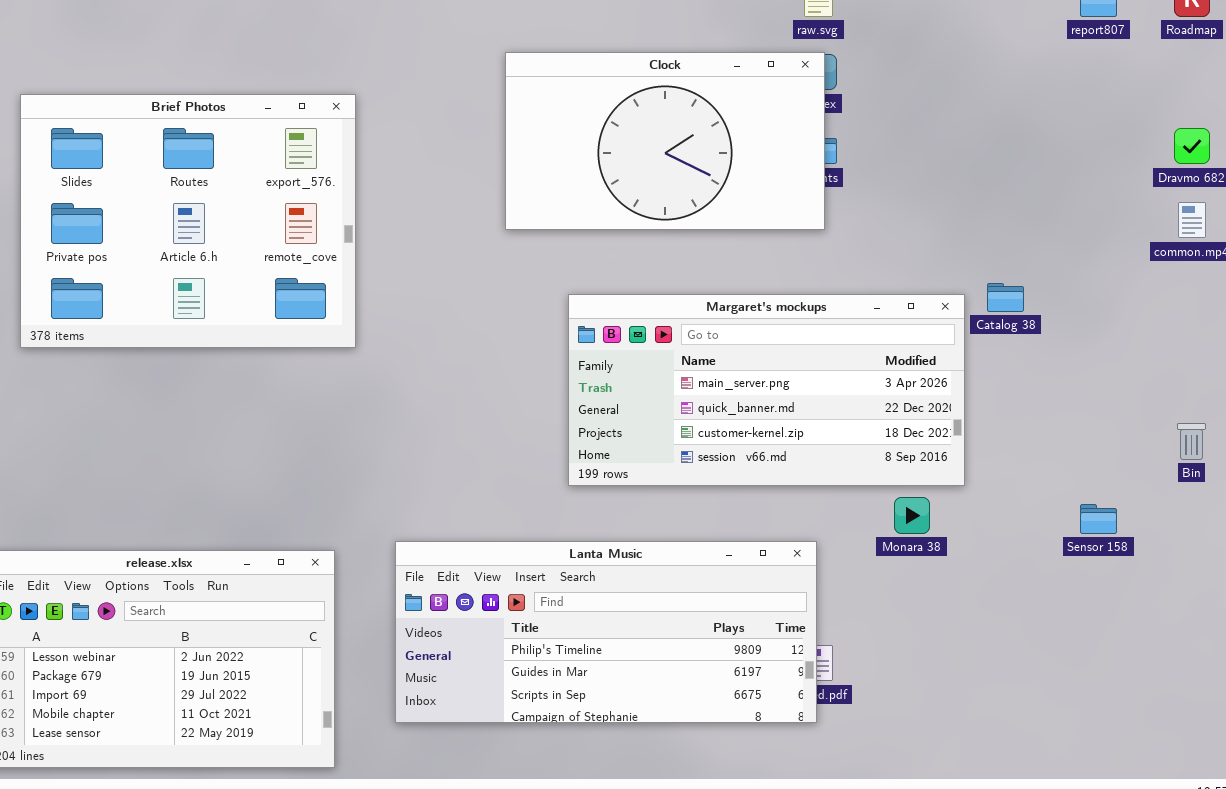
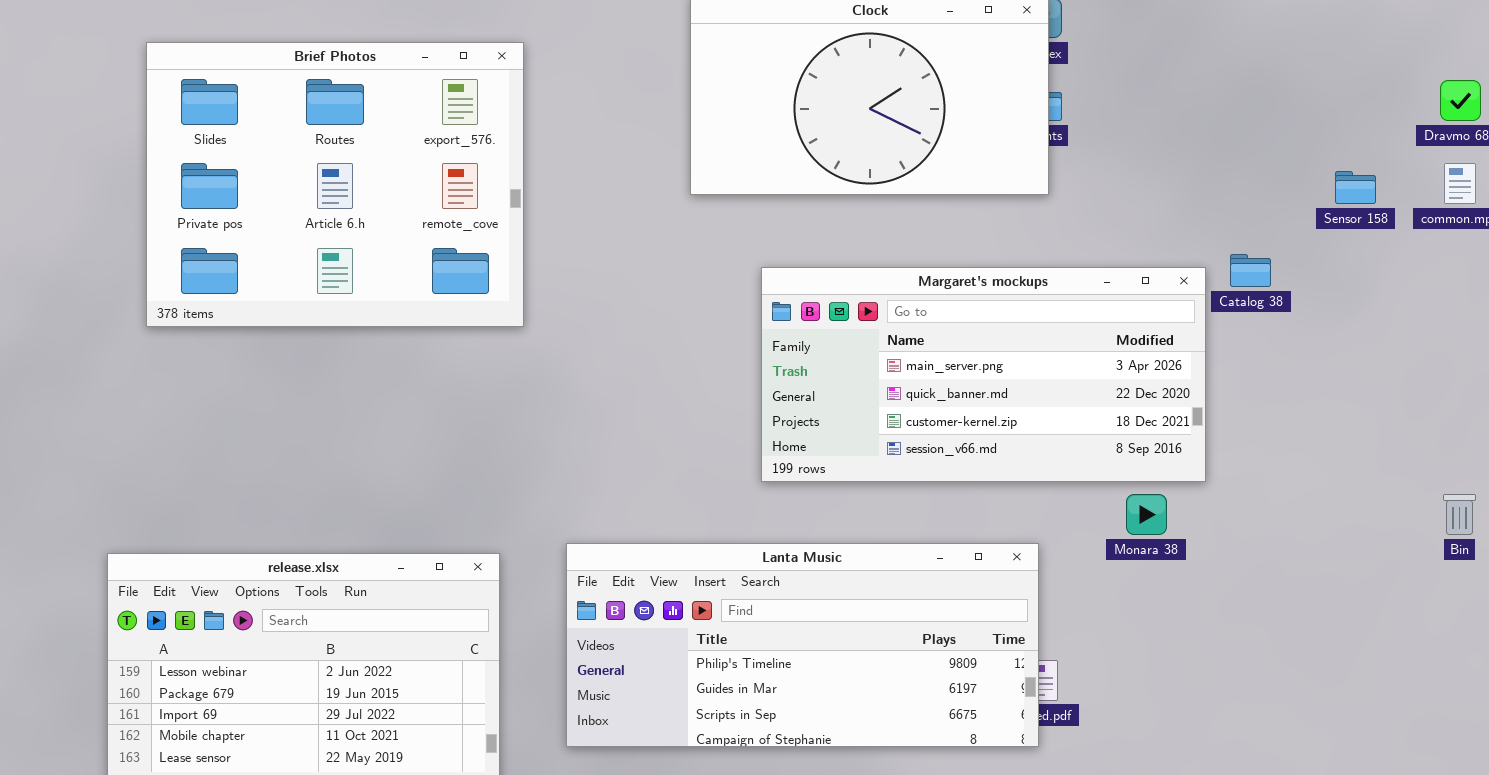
Bin: [1177,423,1206,460] -> [1443,494,1476,535], moved
Sensor 158: [1080,504,1117,534] -> [1335,171,1376,204], moved

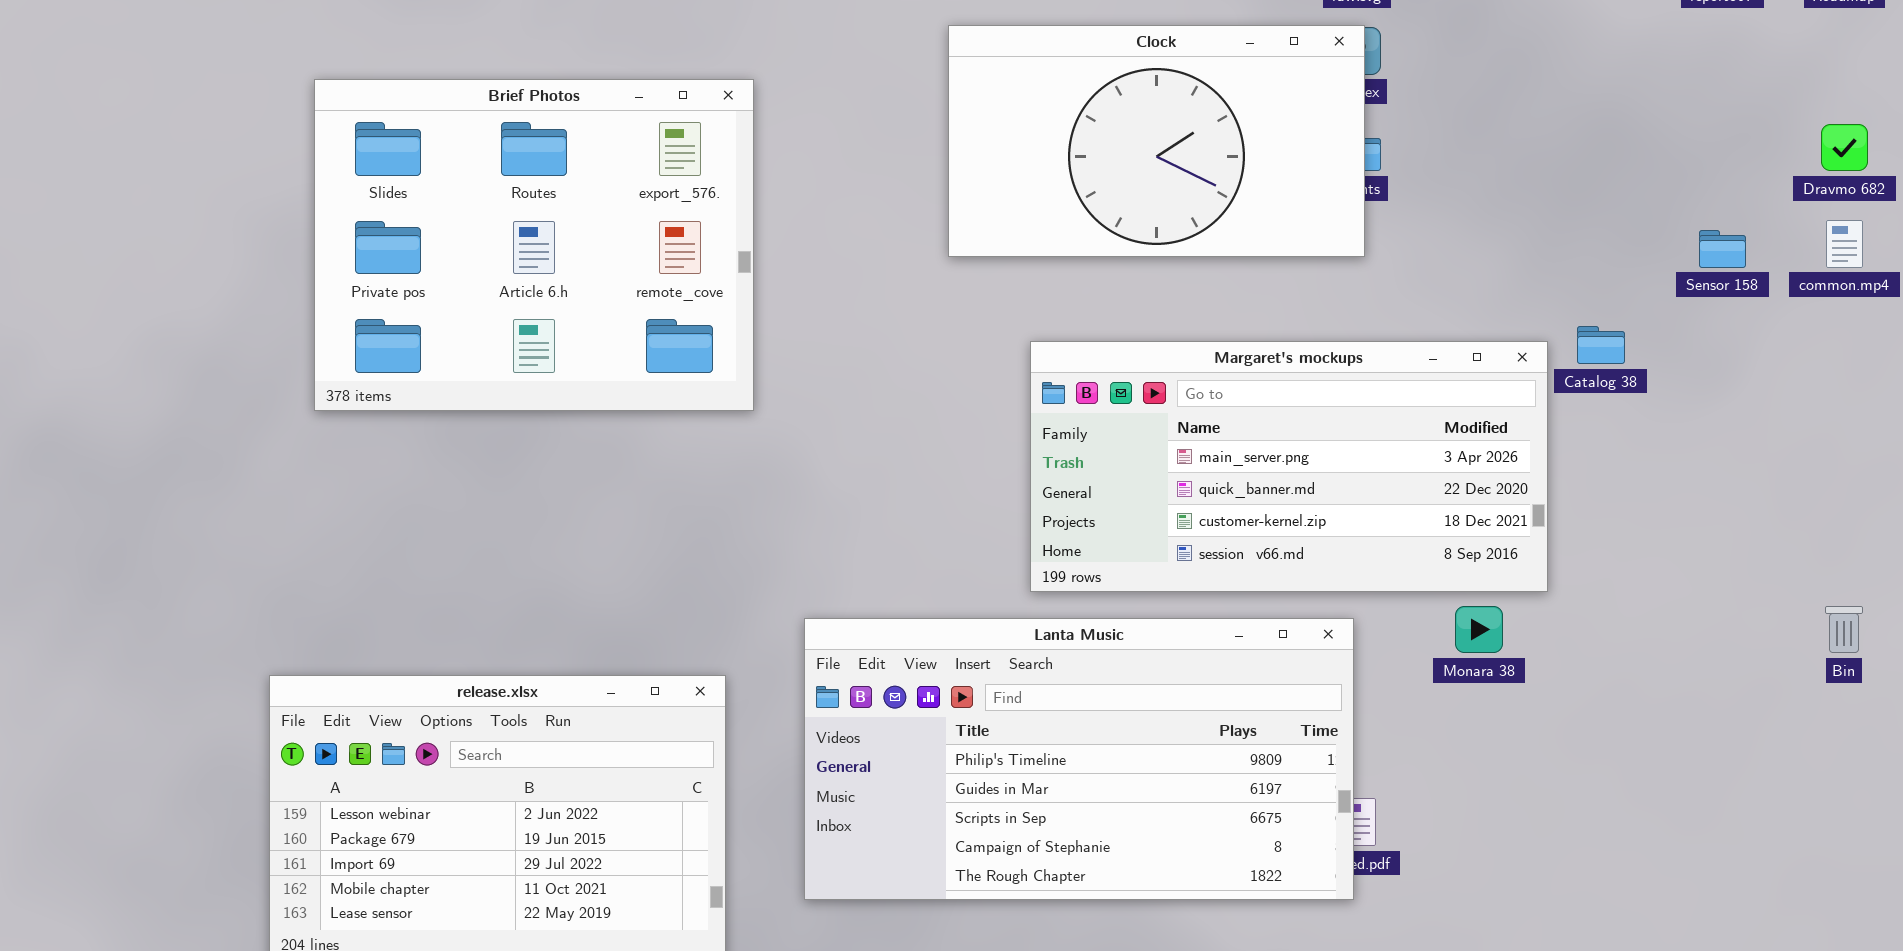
Lanta Music: [566,543,1039,747] -> [804,618,1354,900], resized

